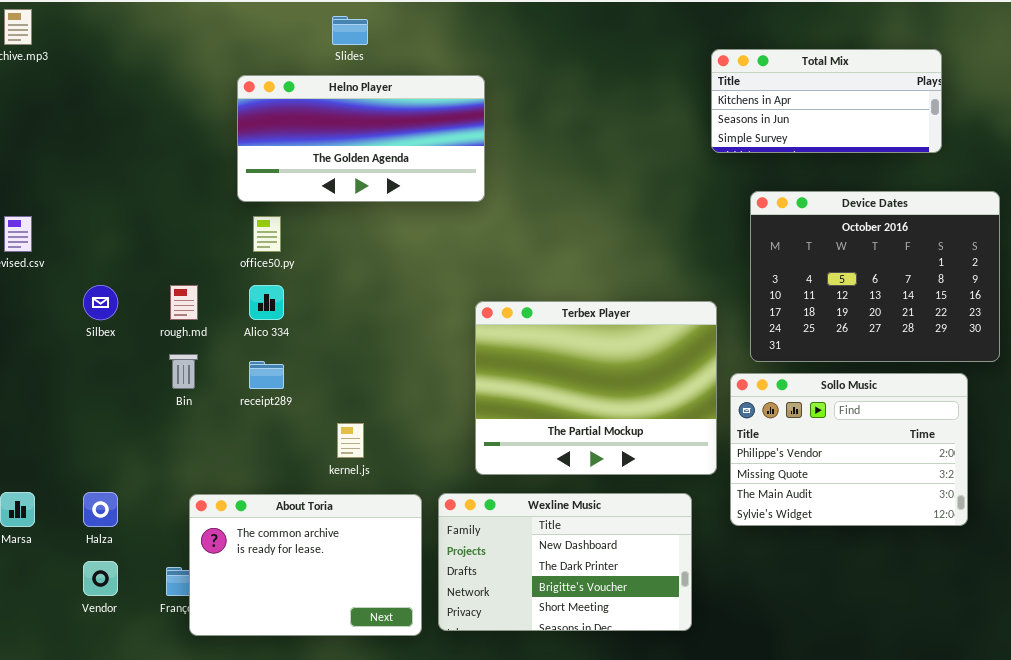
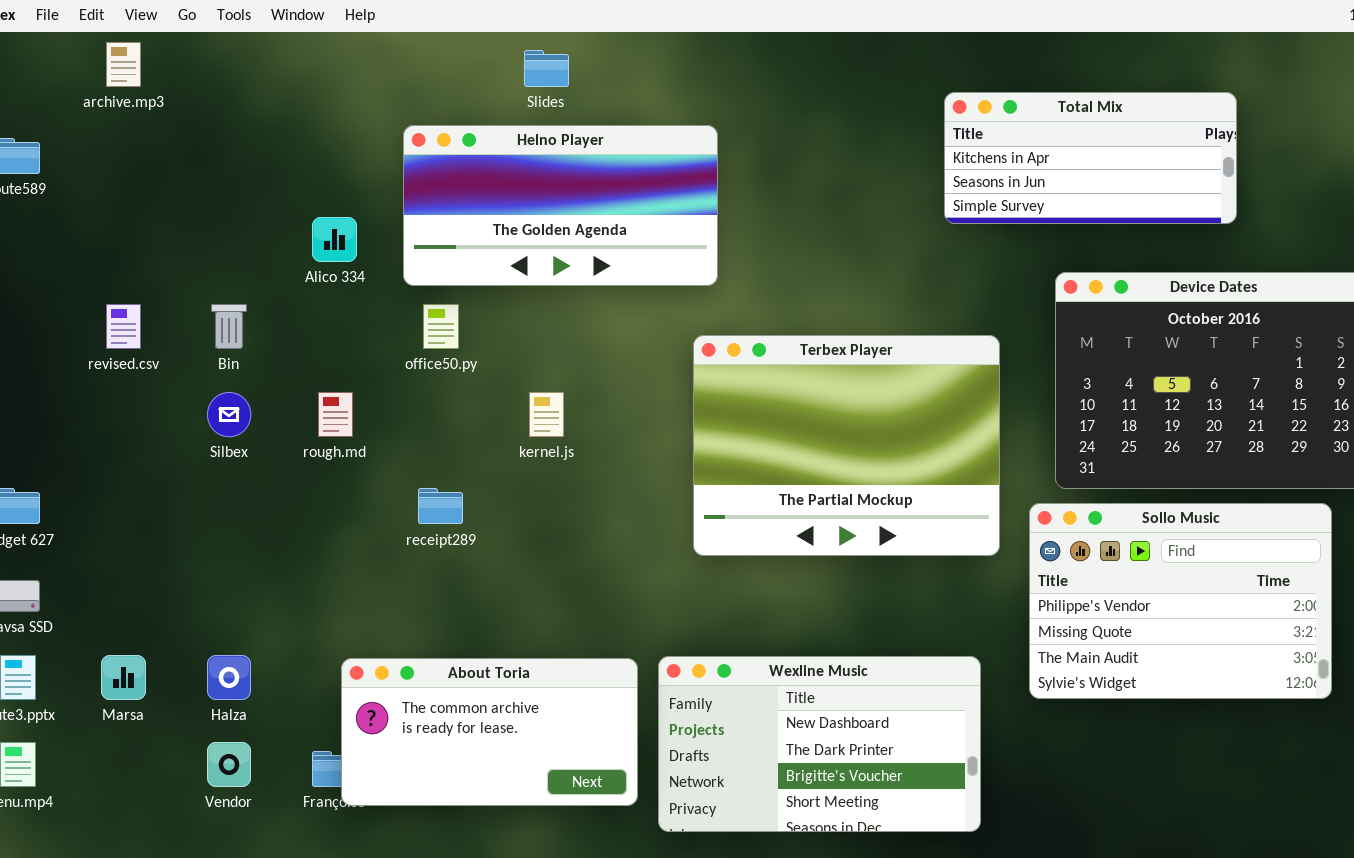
Total Mix: [711,49,942,153] -> [944,92,1237,224], moved
Alico 334: [249,285,284,320] -> [312,217,357,262], moved
Terbex Player: [475,301,717,475] -> [693,335,1000,556], moved
Bin: [169,354,198,389] -> [211,304,247,349], moved
kernel.js: [337,423,364,458] -> [529,392,564,437], moved
About Toria: [189,494,422,636] -> [341,658,638,806], resized

